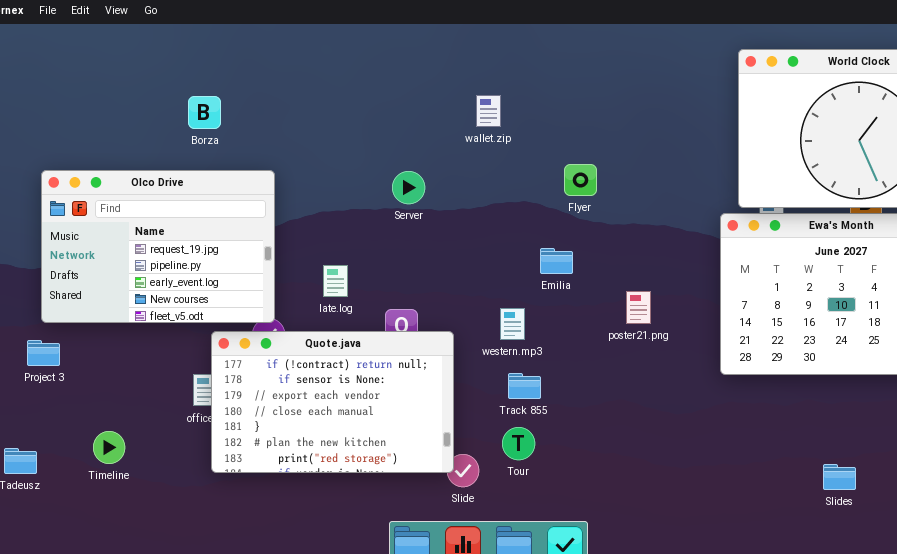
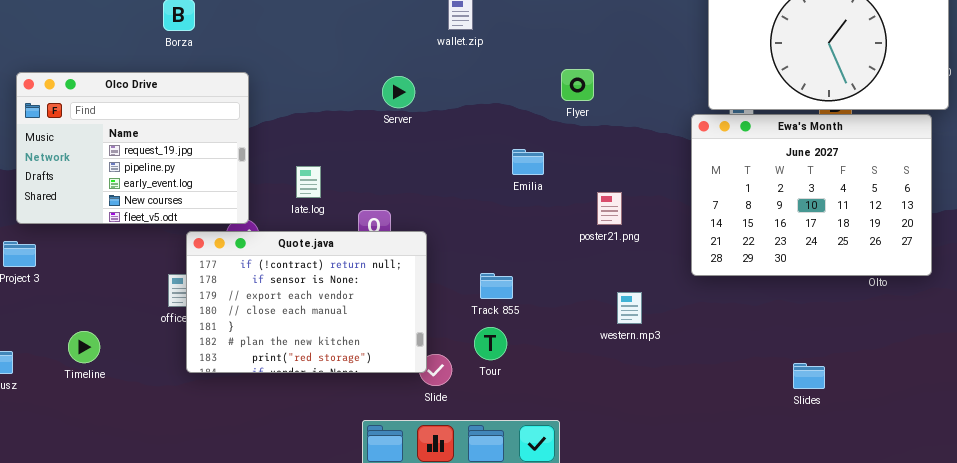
Flyer: [564,164,597,196] -> [561,69,594,101], moved
Server: [392,171,425,204] -> [382,76,415,108], moved
western.mp3: [500,308,525,340] -> [617,292,642,324], moved

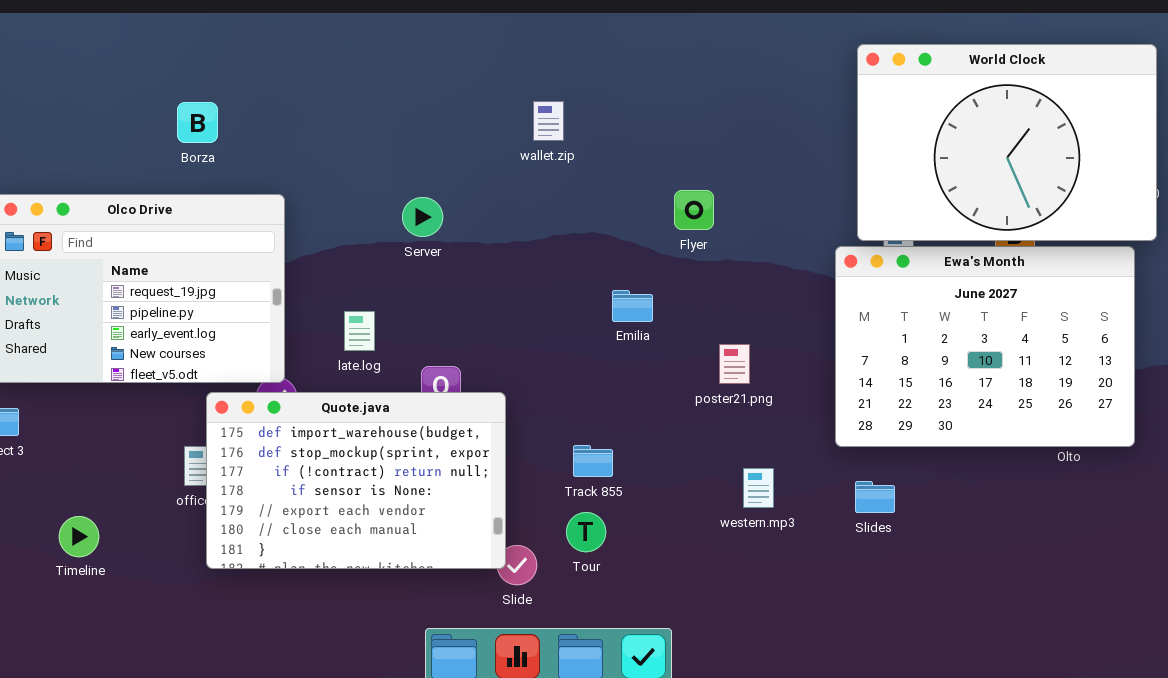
Server: [382,76,415,108] -> [402,197,443,237], moved
Quote.java: [186,231,427,373] -> [206,392,506,569], scrolled up 2 rows
Slides: [793,363,825,389] -> [855,481,895,513], moved

